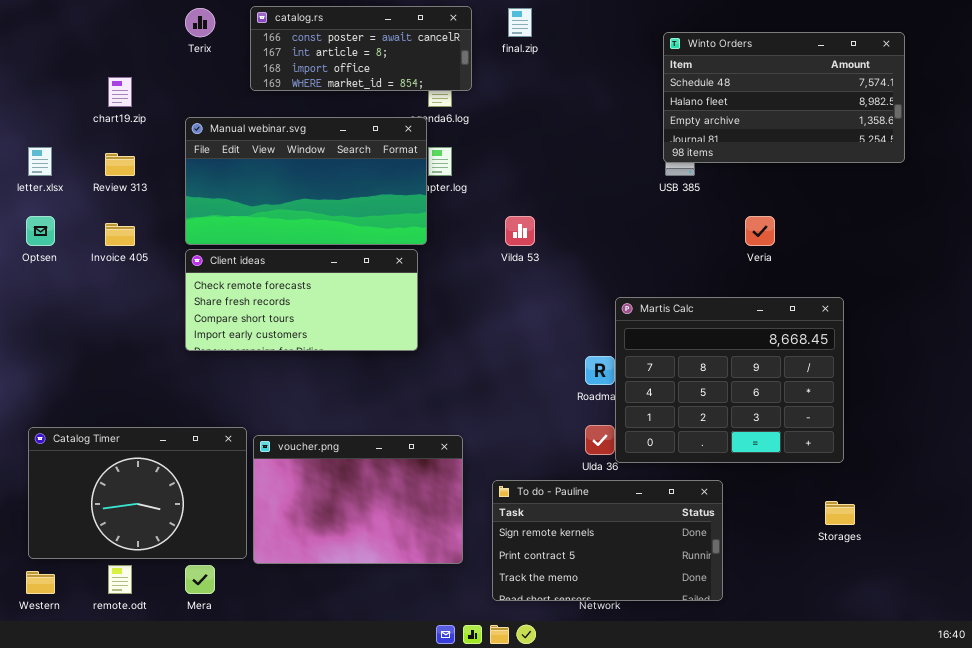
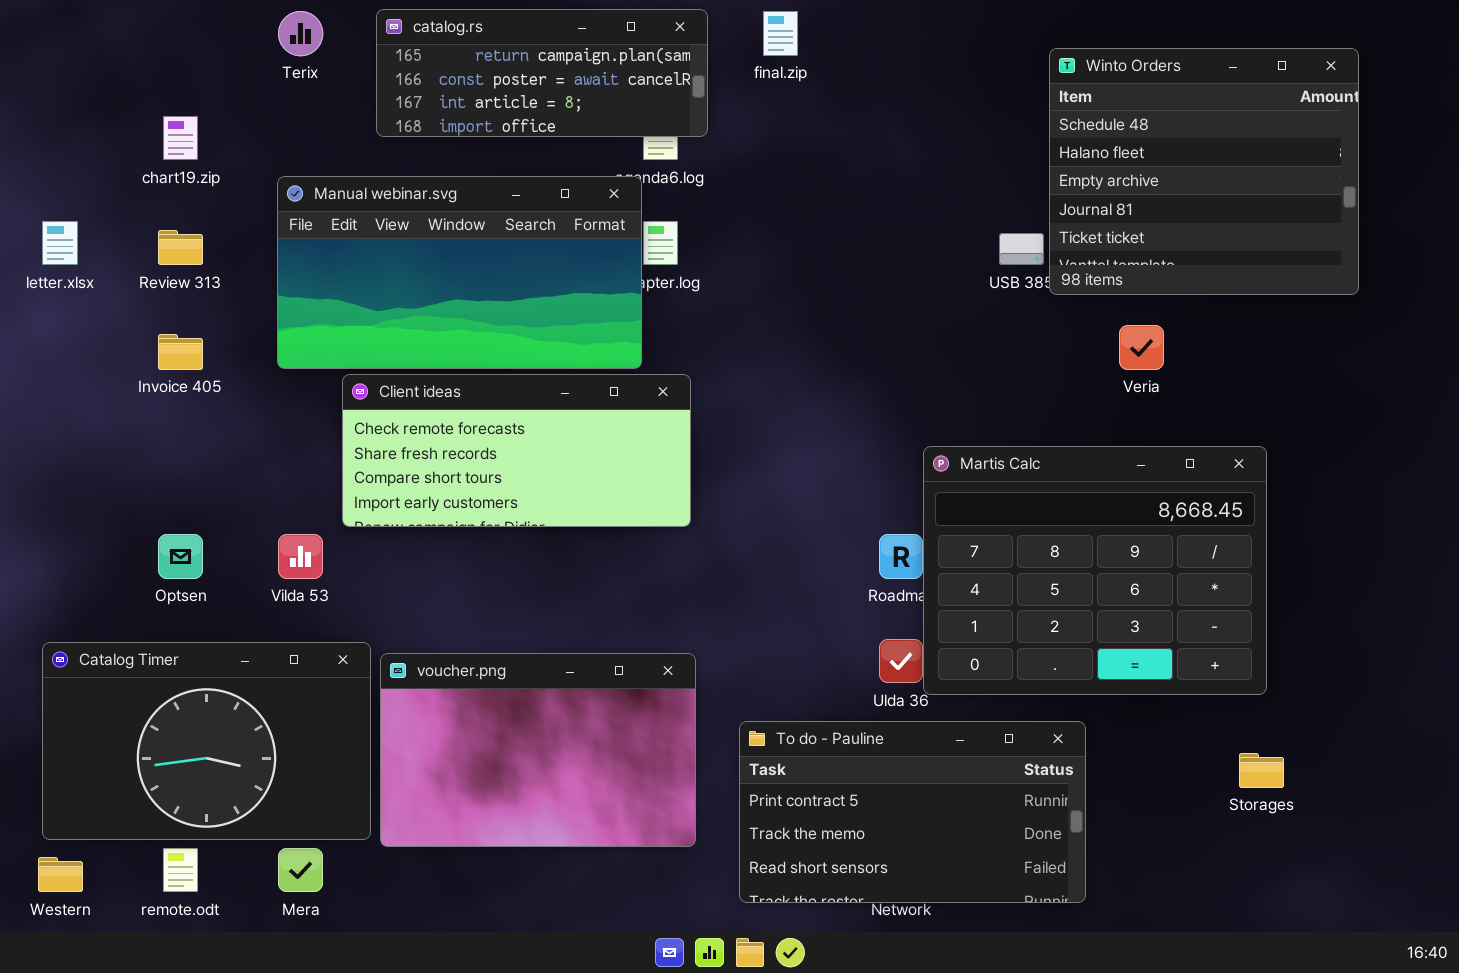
catalog.rs: [250,6,472,91] -> [376,9,708,137], scrolled up 1 row
Winto Orders: [663,32,905,163] -> [1049,48,1359,295], resized
Optsen: [26,216,55,246] -> [158,534,203,579], moved
Vilda 53: [505,216,535,246] -> [278,534,323,579], moved
Client ideas: [185,249,418,351] -> [342,374,691,527], moved
To do - Pauline: [492,480,723,601] -> [739,721,1086,903], scrolled down 1 row

